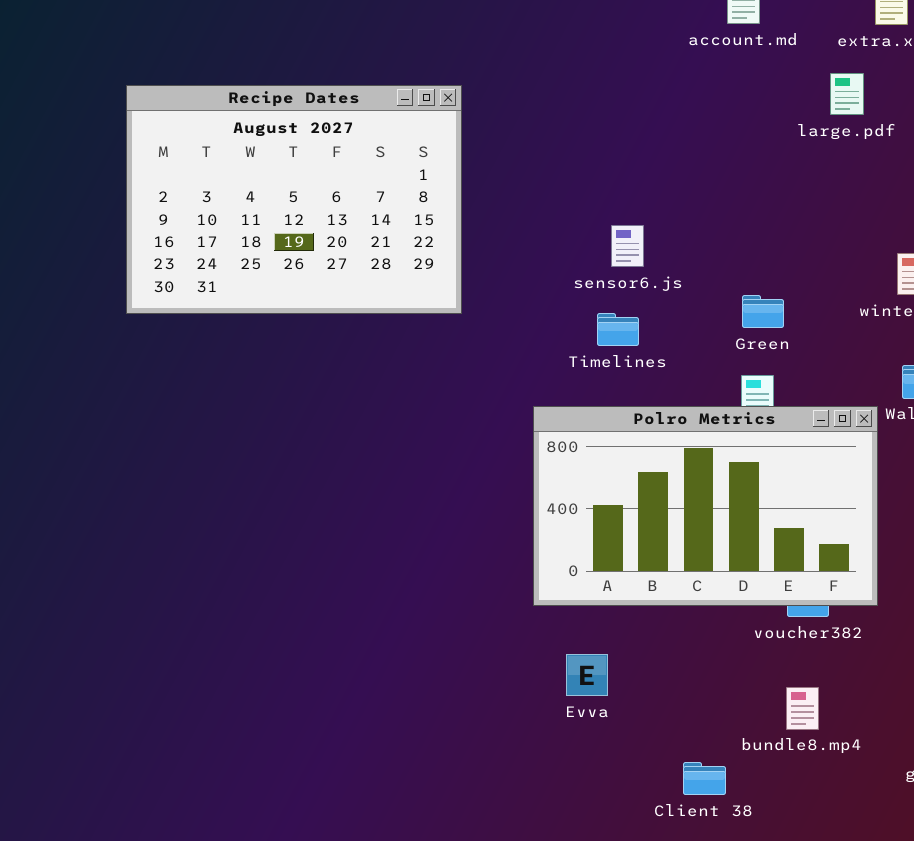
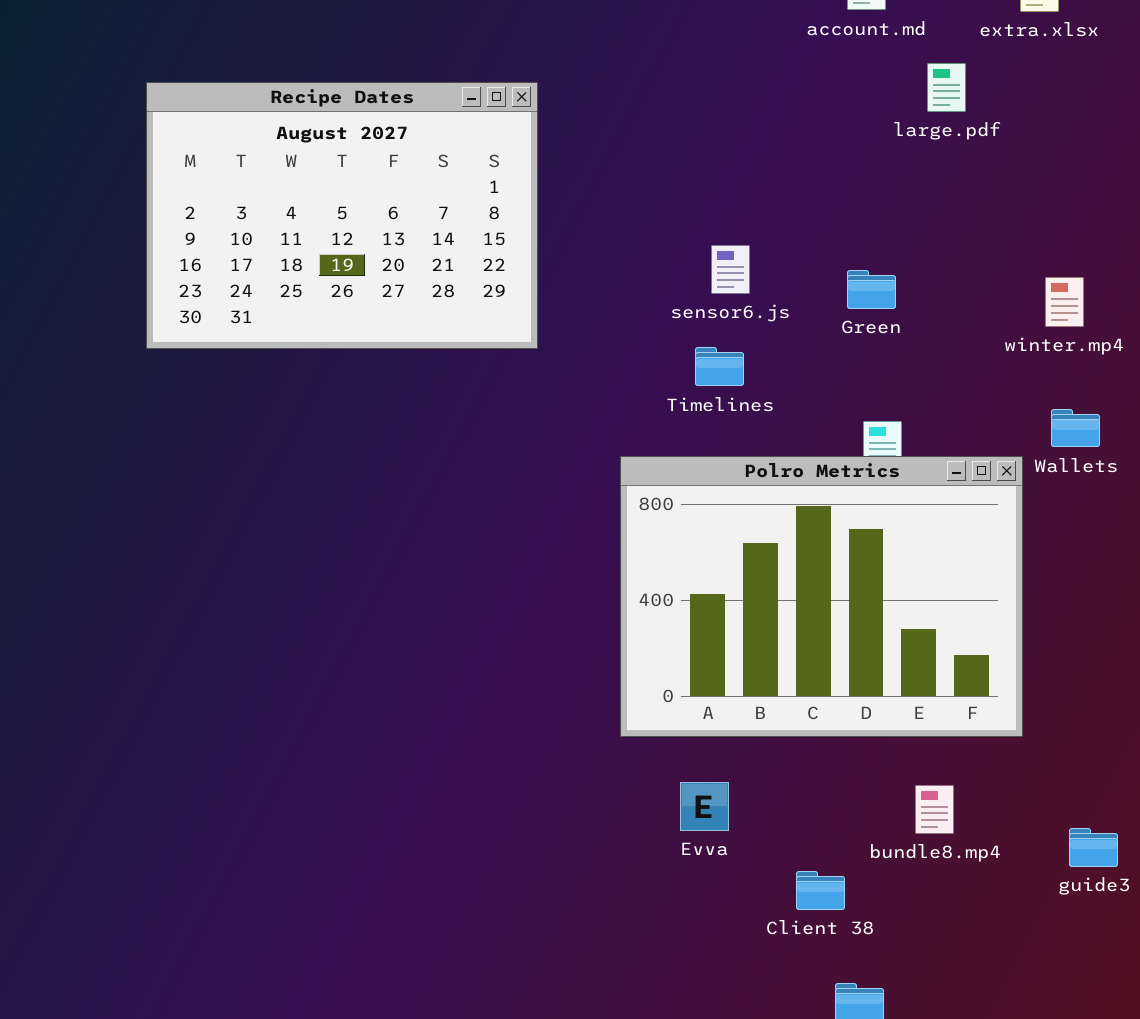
large.pdf: [830,73,864,115] -> [927,63,966,112], moved
Green: [742,295,784,328] -> [847,270,896,309], moved
Polro Metrics: [533,406,878,606] -> [620,456,1023,737], resized
Evva: [566,654,608,696] -> [680,782,729,831], moved

